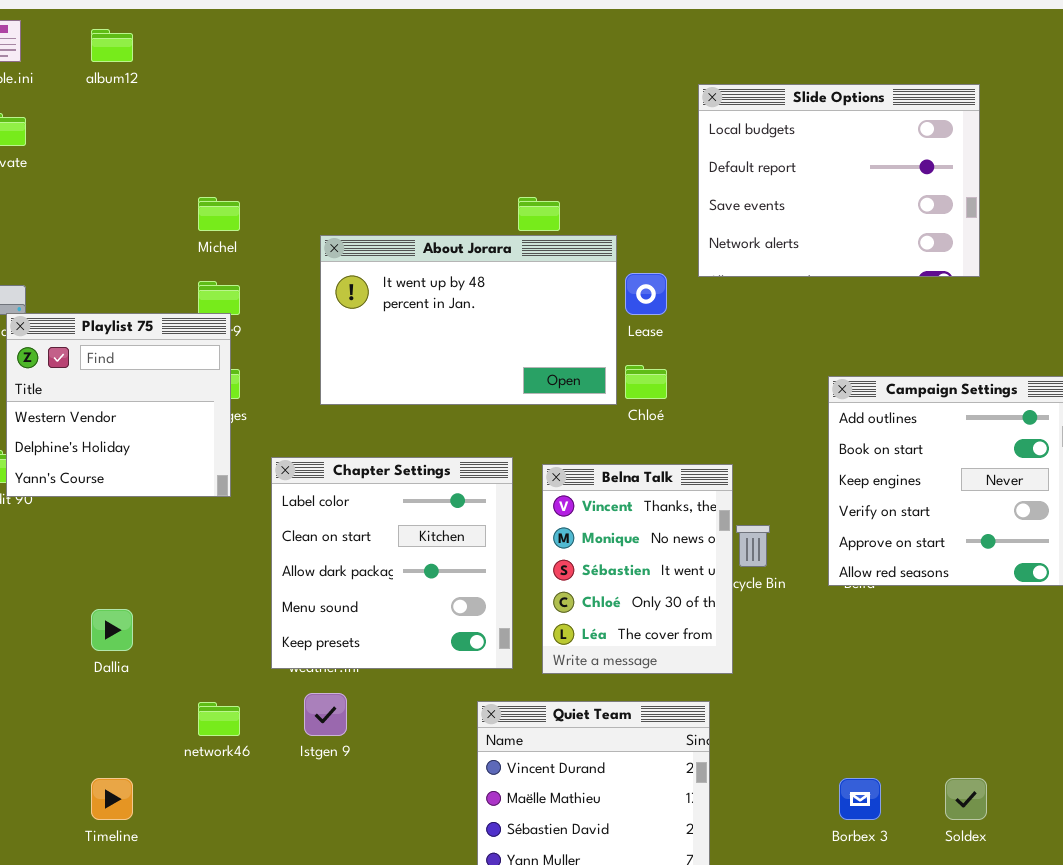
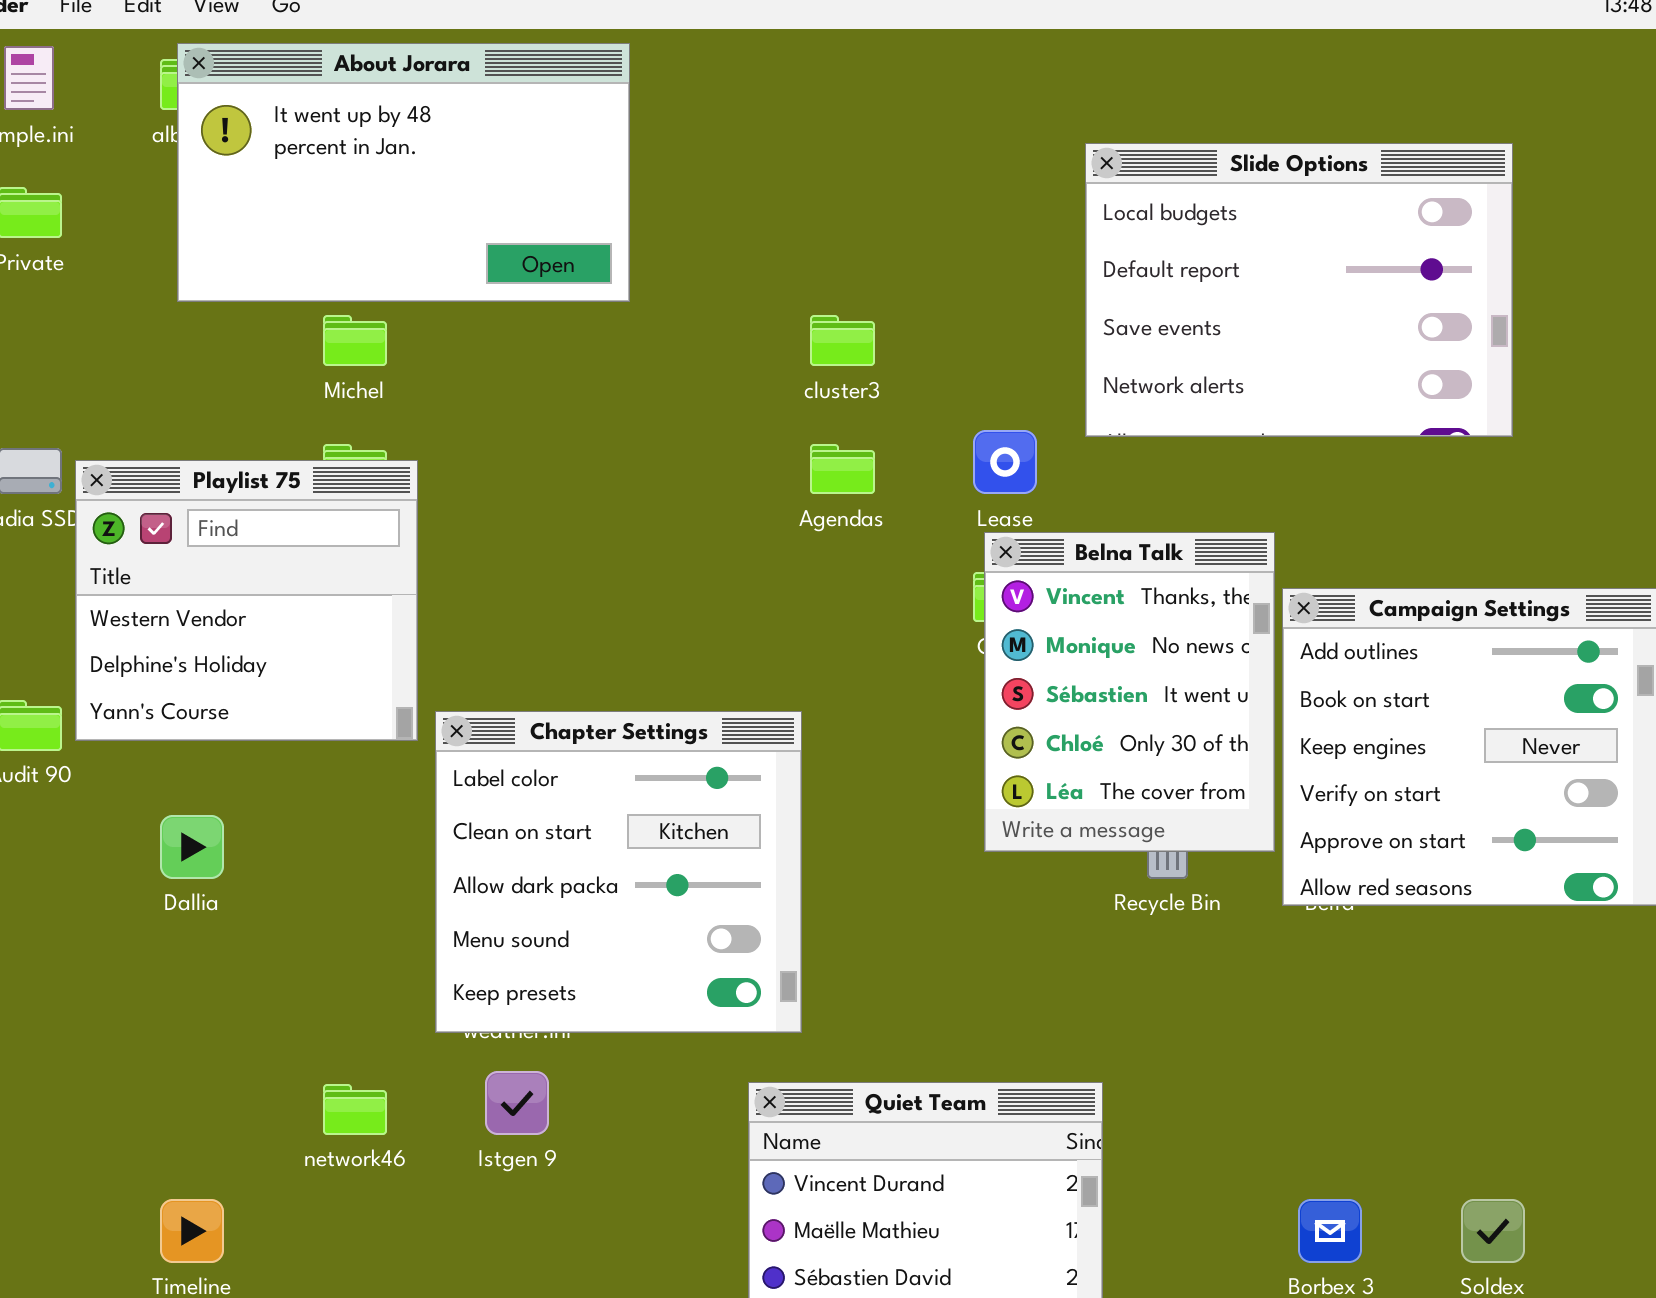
About Jorara: [320,235,617,405] -> [177,43,630,302], moved
Playlist 75: [6,313,231,497] -> [75,460,418,741], moved
Belna Talk: [542,464,733,674] -> [984,532,1275,852], moved
Dallia: [91,609,133,651] -> [160,815,224,879], moved

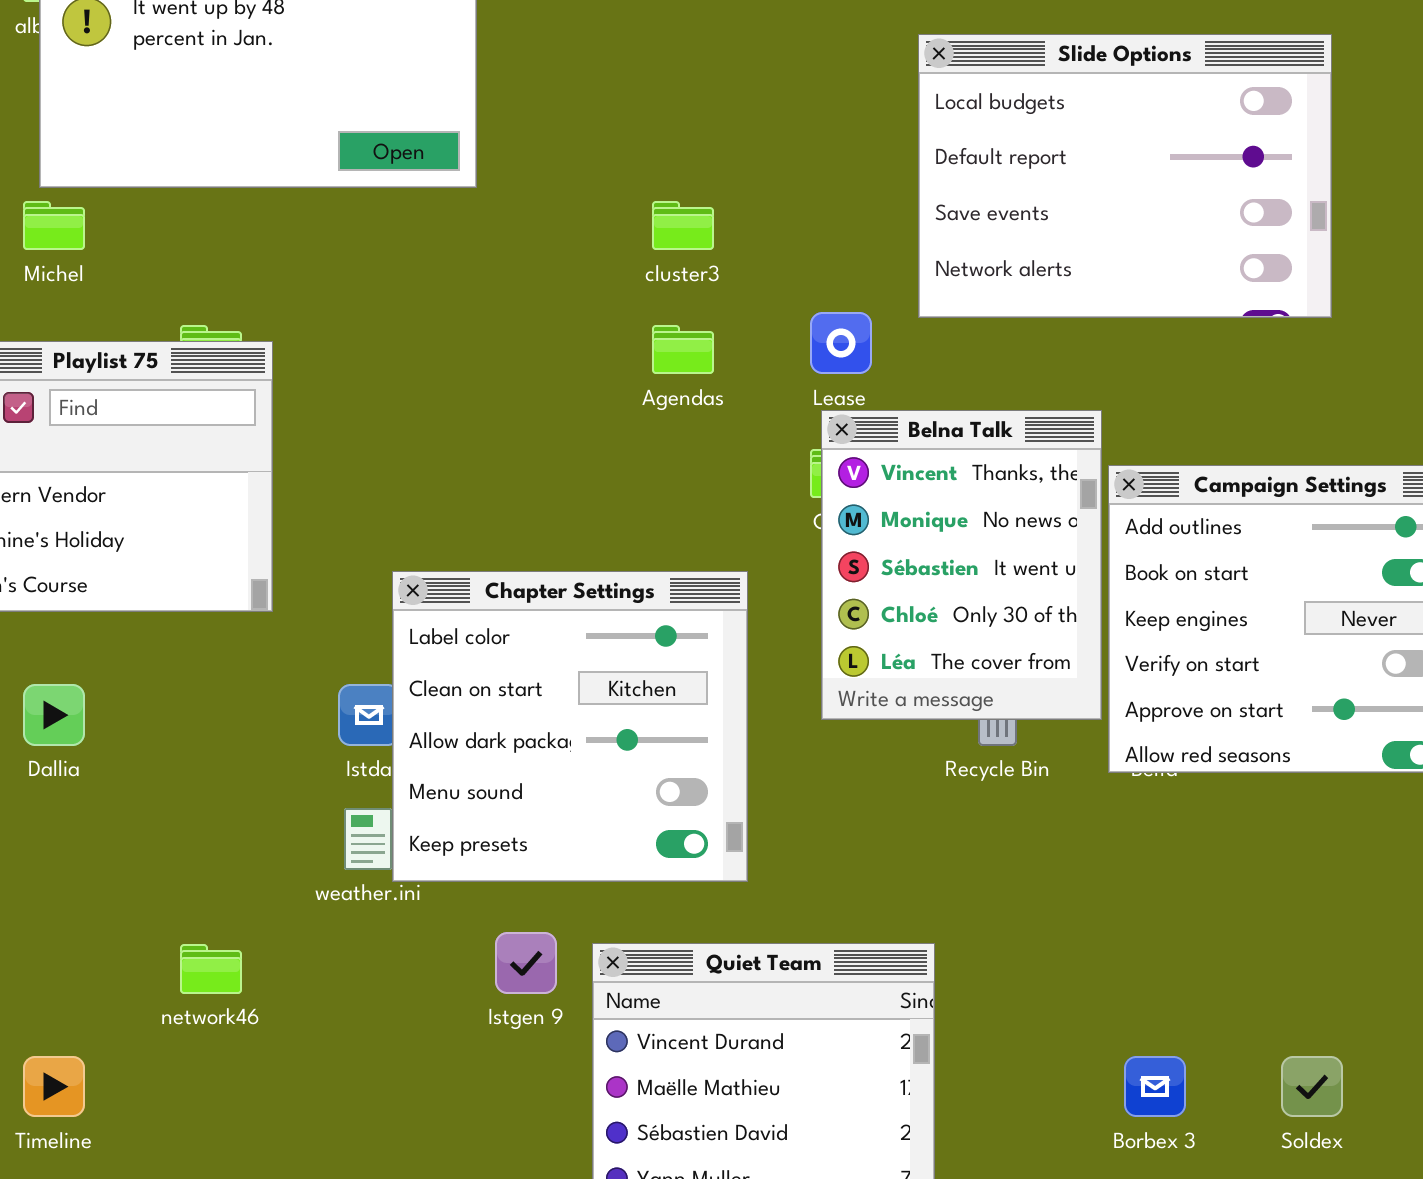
Michel: [323,315,387,366] -> [23,201,85,250], moved
Chapter Settings: [435,711,802,1033] -> [392,571,748,882], moved
Istgen 9: [485,1071,549,1135] -> [495,932,557,994], moved

